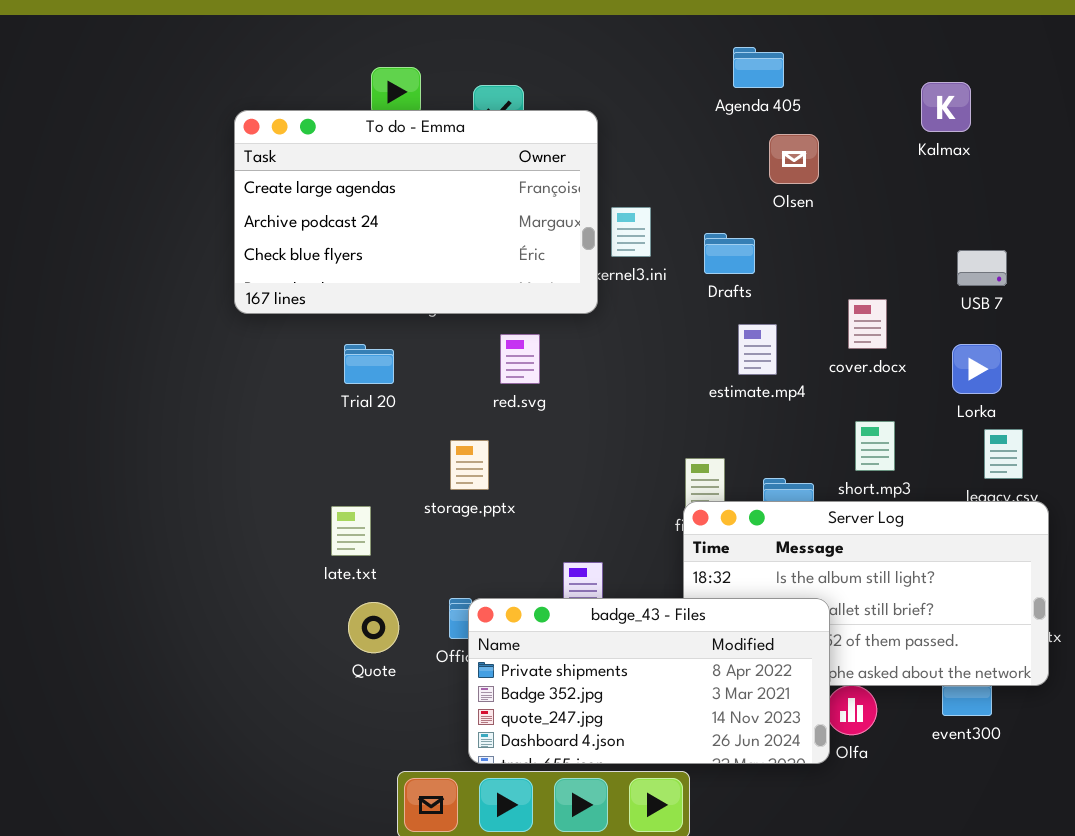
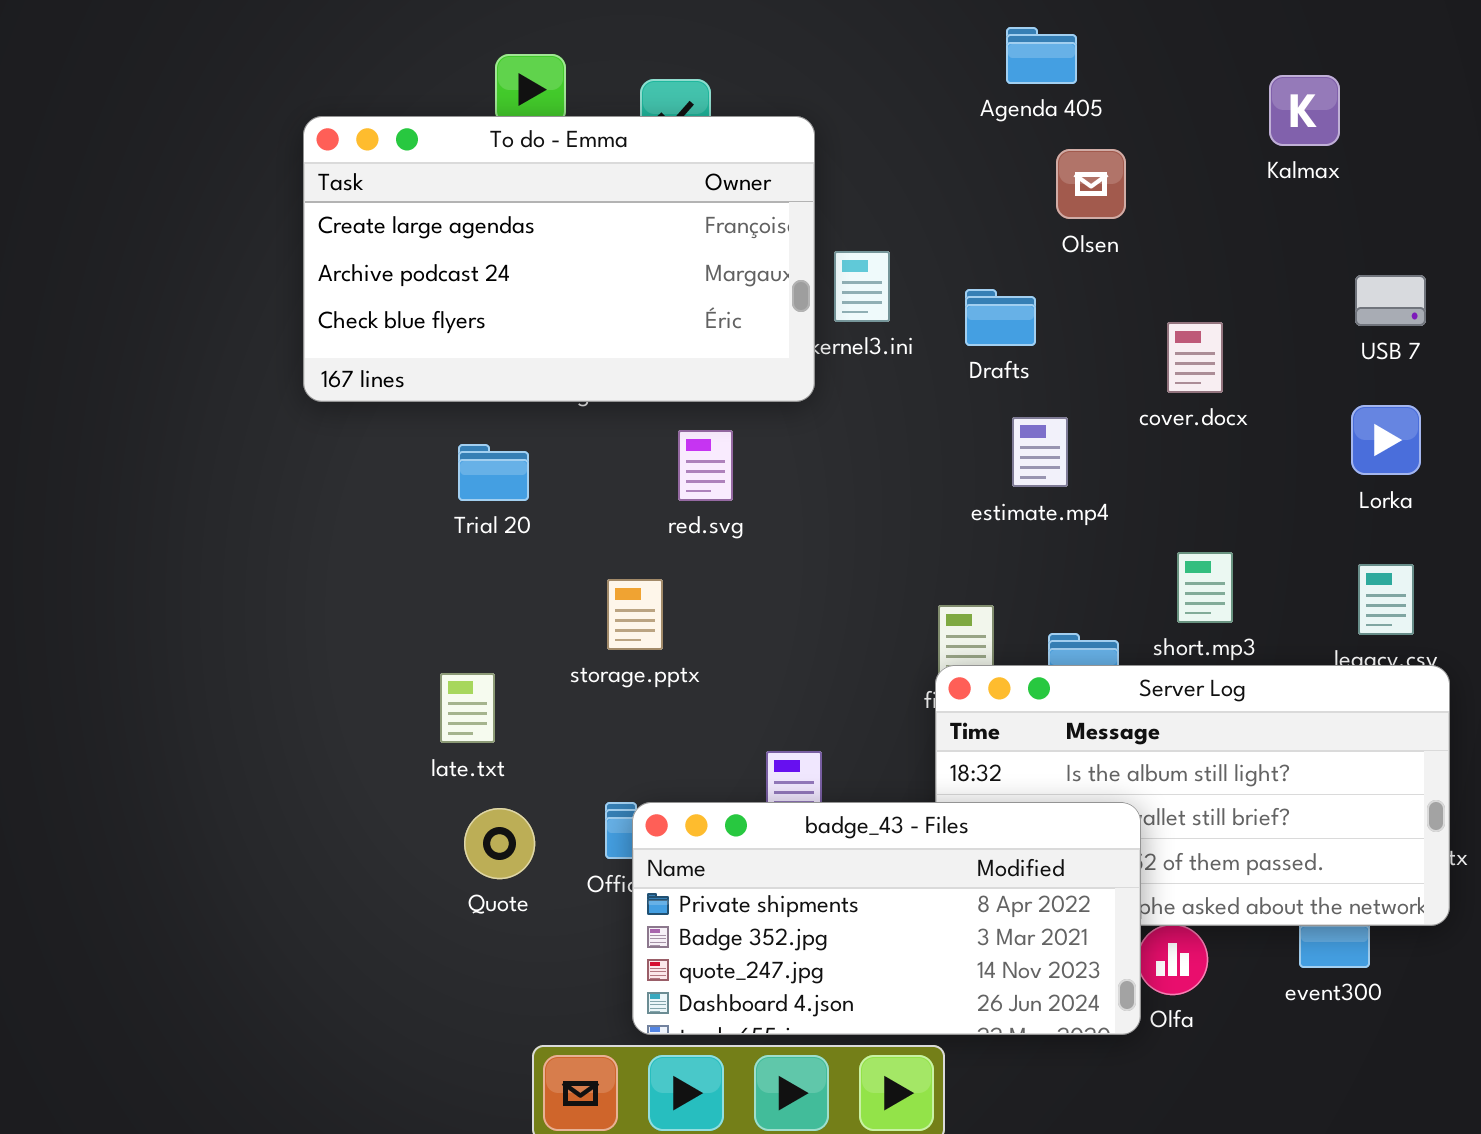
USB 7: [957,250,1007,286] -> [1355,275,1426,326], moved
cover.docx: [848,299,887,349] -> [1167,322,1223,393], moved
Lorka: [952,344,1002,394] -> [1351,405,1421,475], moved

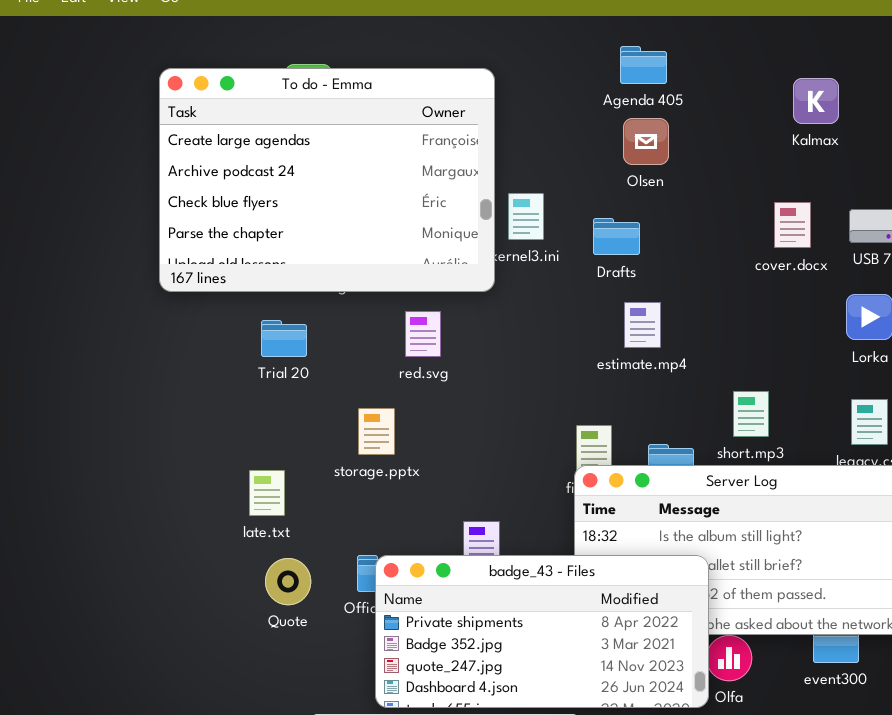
To do - Emma: [303,116,815,402] -> [159,68,495,292], resized
Olsen: [1056,149,1126,219] -> [623,118,669,165], moved
cover.docx: [1167,322,1223,393] -> [774,202,811,248], moved

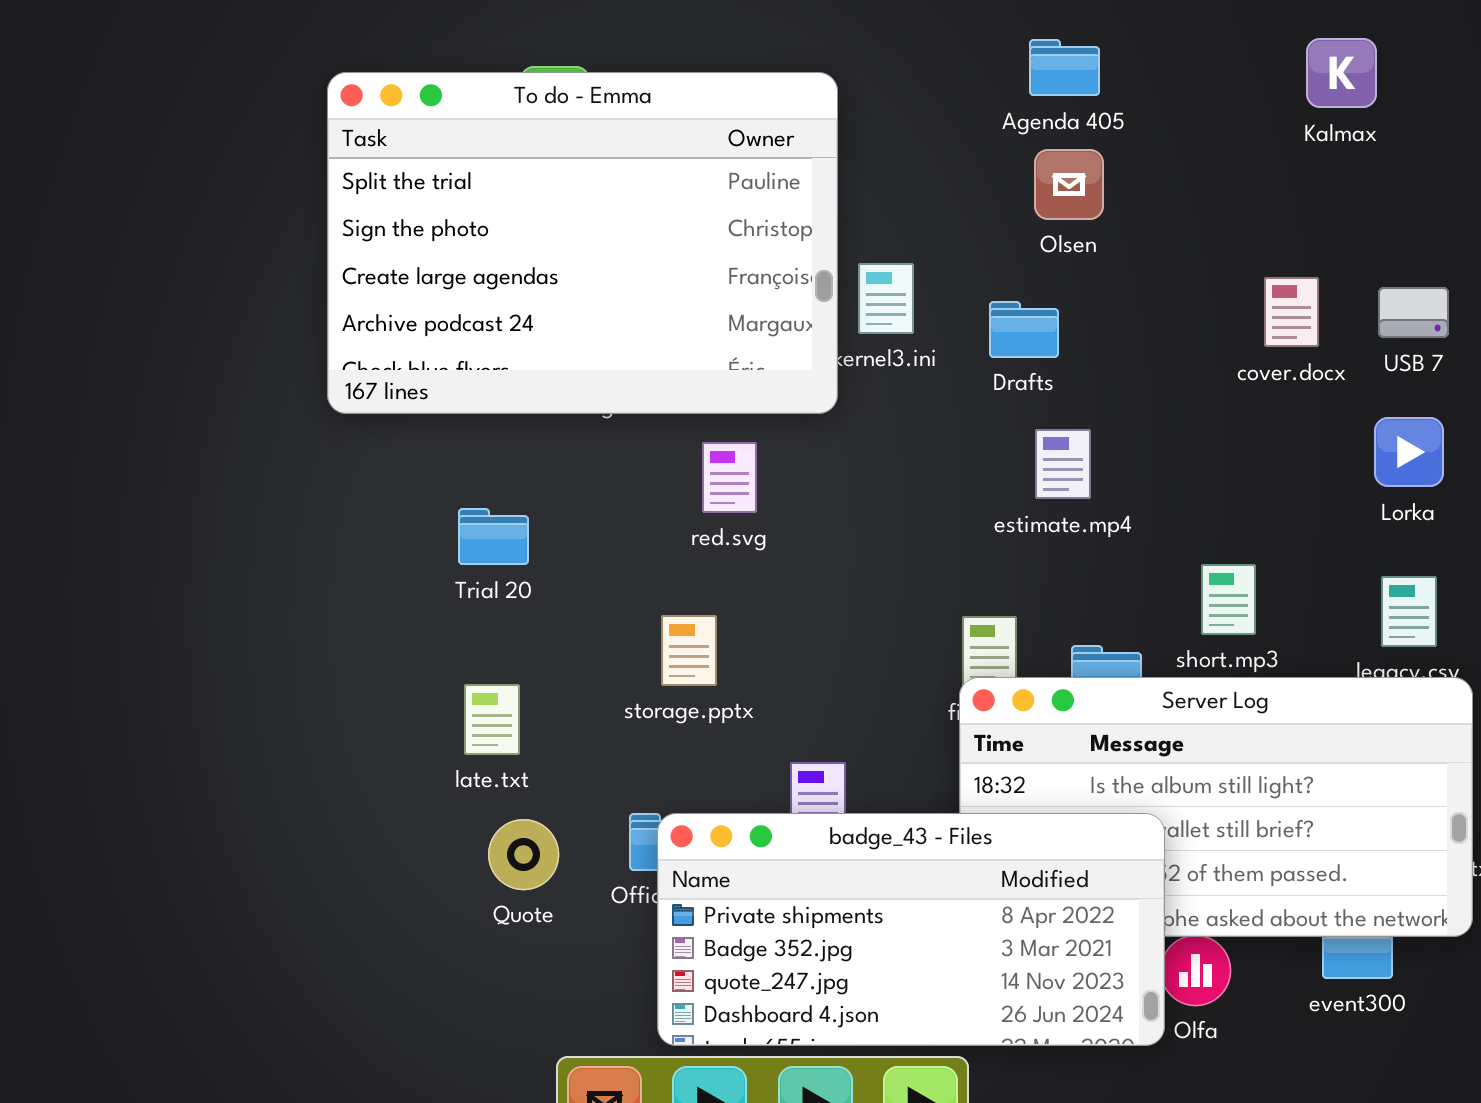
To do - Emma: [159,68,495,292] -> [327,72,838,414], scrolled up 2 rows
Kalmax: [793,78,839,124] -> [1306,38,1377,108], moved
Trial 20: [261,320,307,357] -> [458,508,529,565], moved
storage.pptx: [358,408,395,455] -> [661,615,717,686], moved

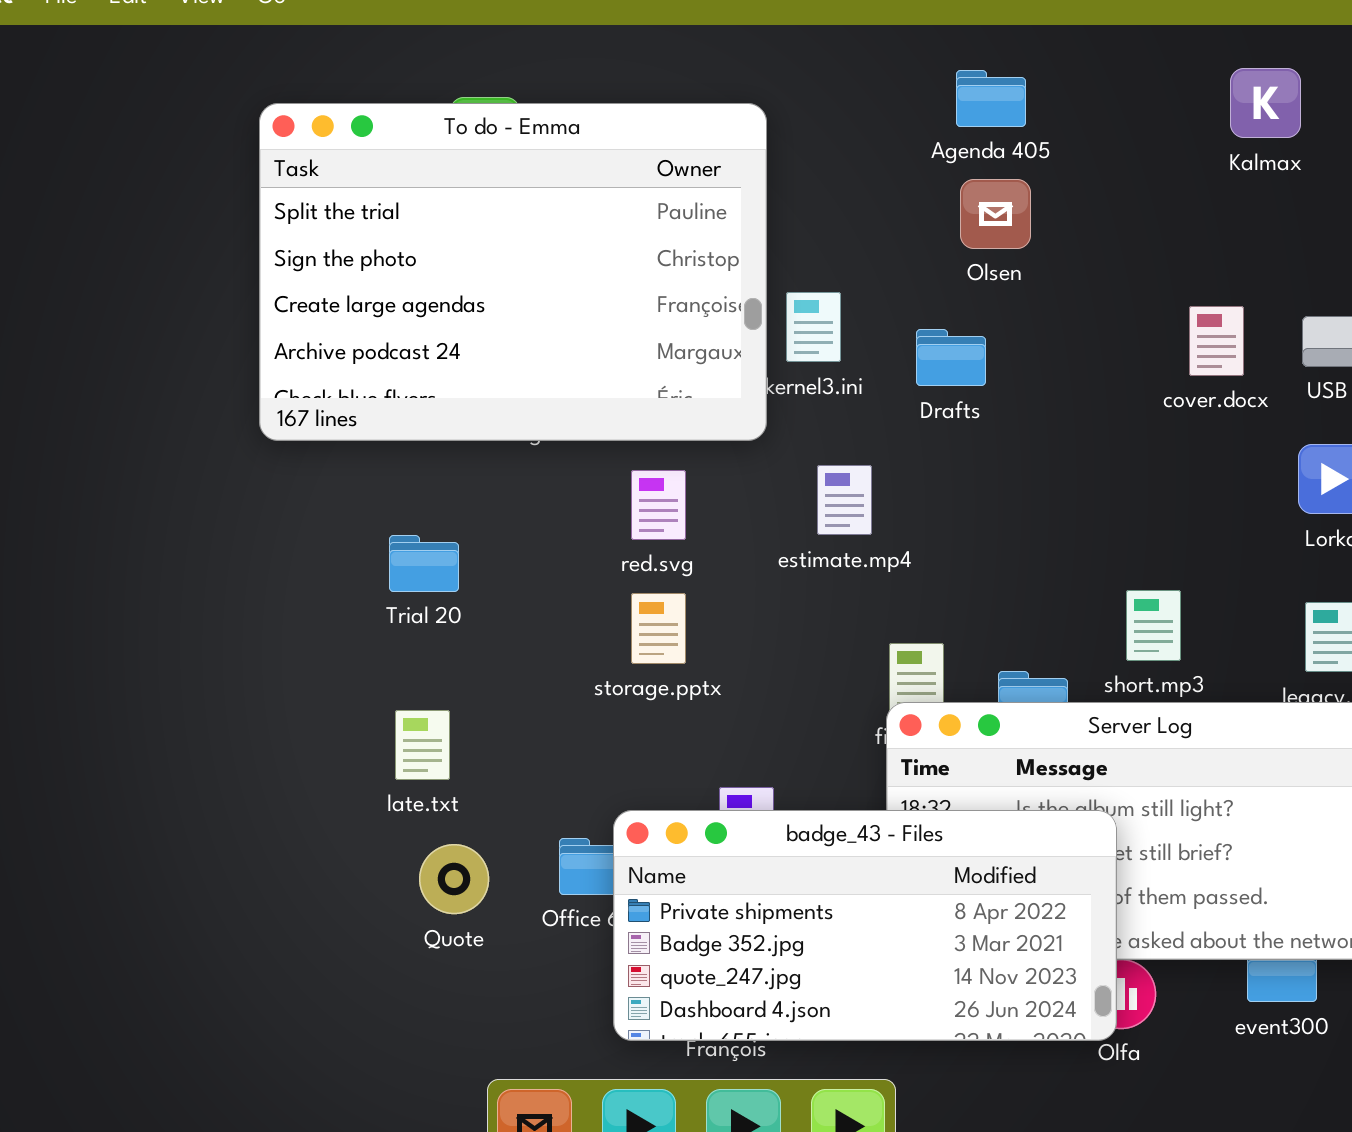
estimate.mp4: [1035,429,1091,499] -> [817,465,872,535], moved
storage.pptx: [661,615,717,686] -> [631,593,686,664], moved
badge_43 - Files: [657,813,1165,1046] -> [613,810,1117,1041], moved

